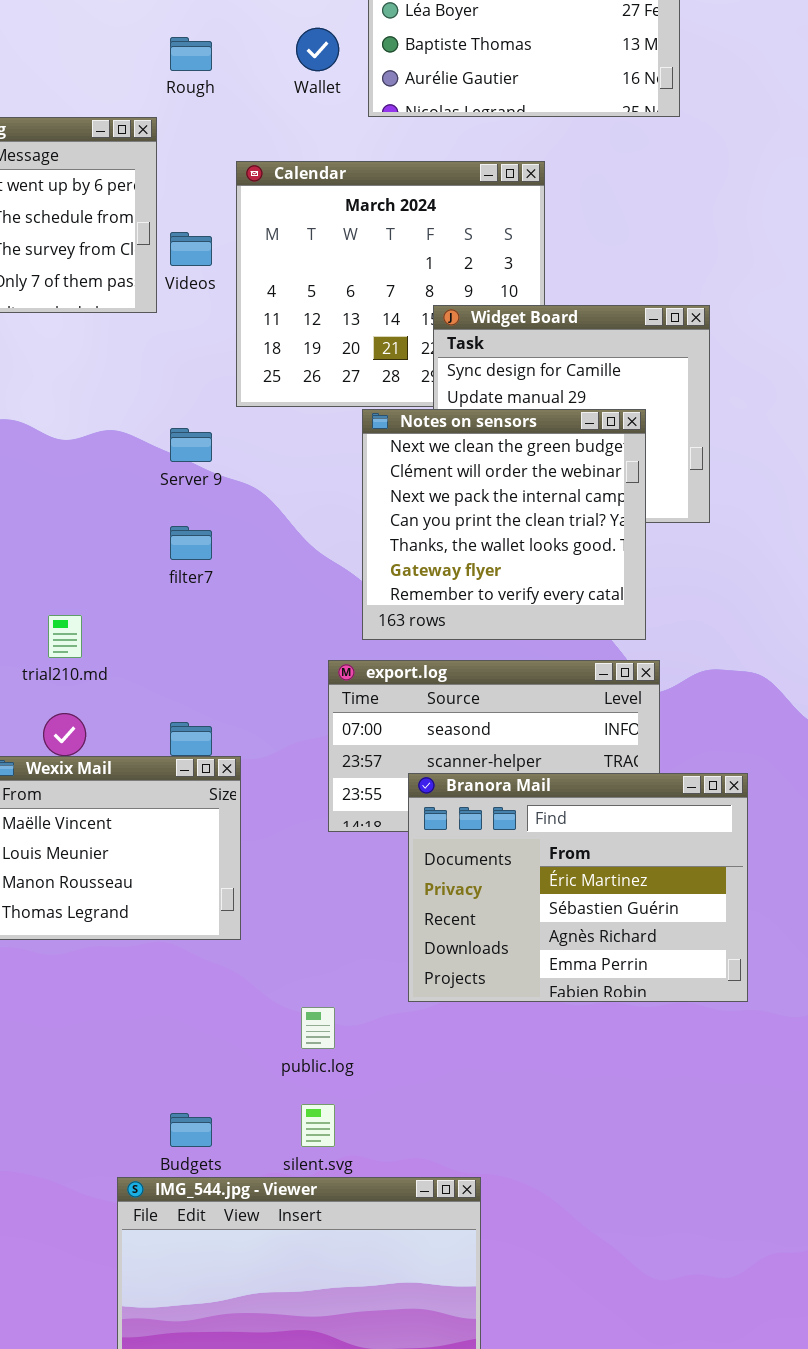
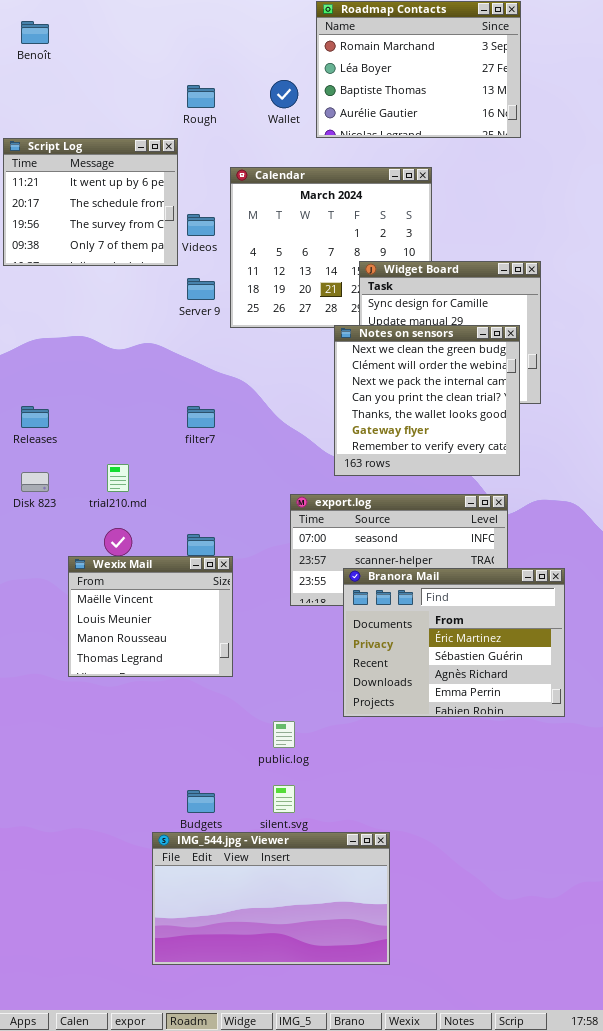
Notes on sensors: [362,409,646,640] -> [334,325,520,476], moved
Server 9: [170,428,212,462] -> [187,278,215,300], moved

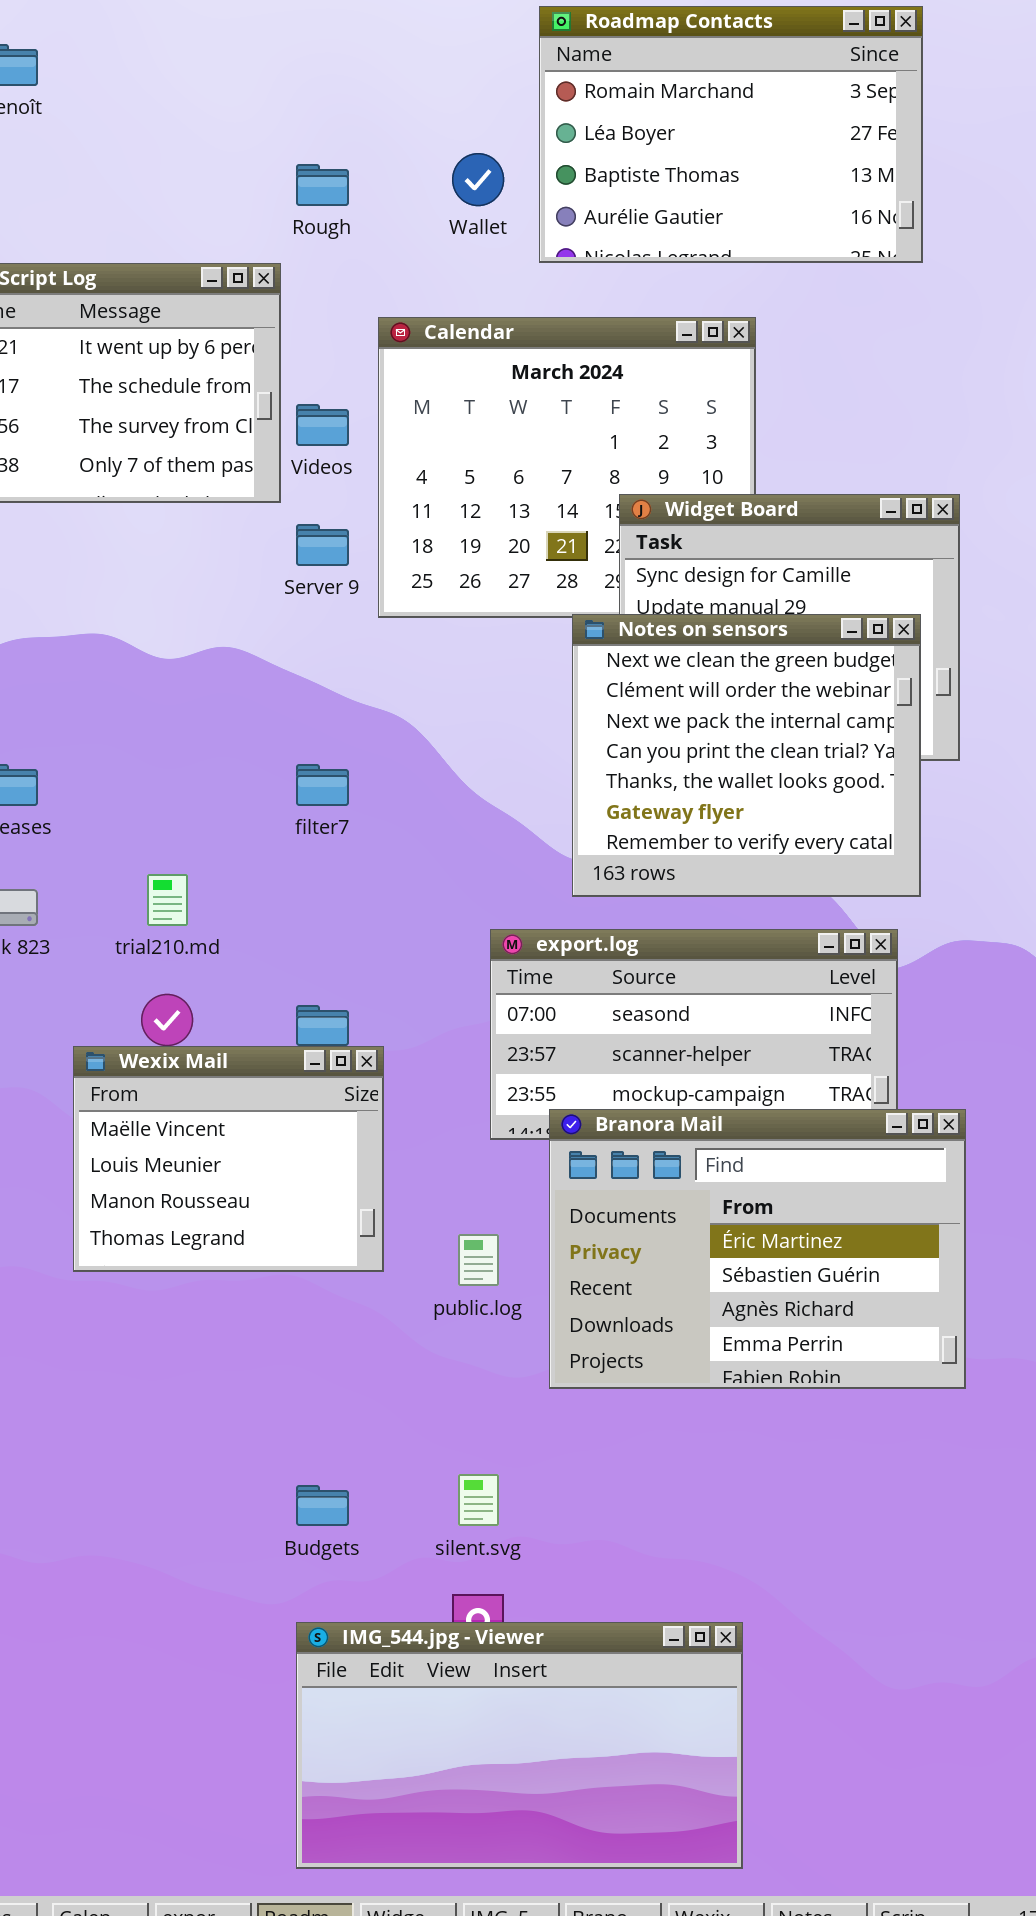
Branora Mail: [343,568,565,717] -> [549,1109,966,1389], moved
public.log: [273,721,295,748] -> [458,1234,499,1286], moved
IMG_544.jpg - Viewer: [152,832,390,965] -> [296,1622,743,1869], moved

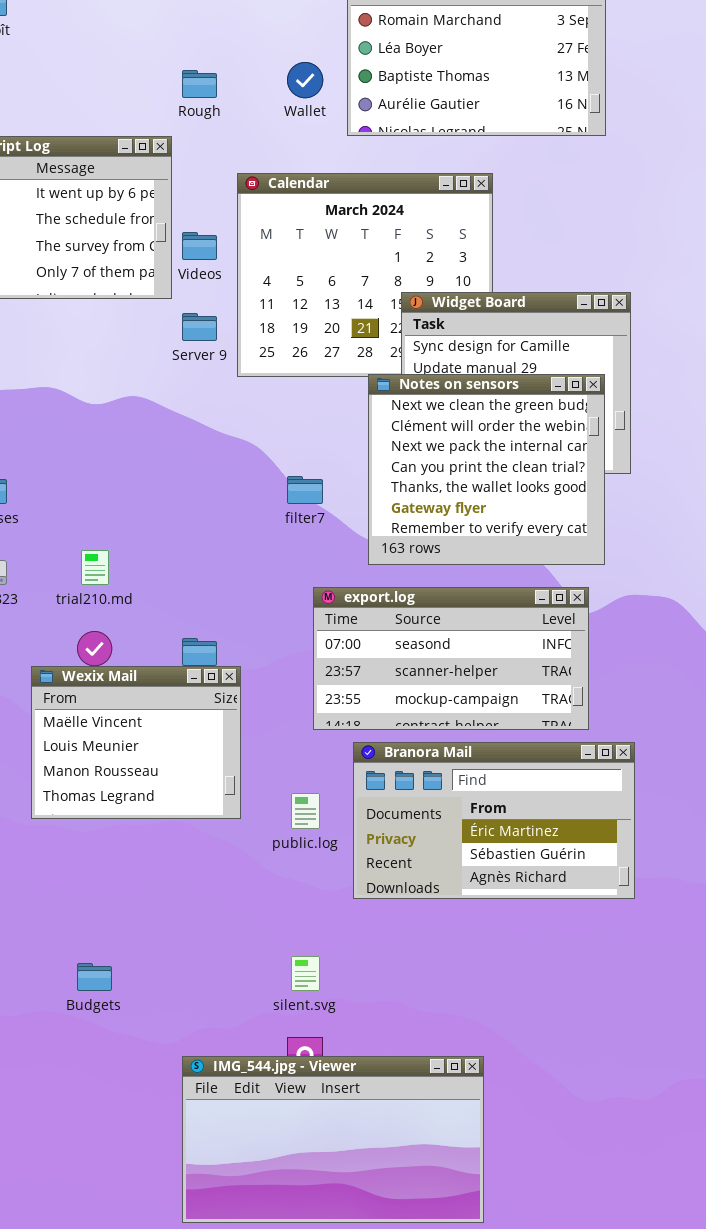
filter7: [296,764,349,806] -> [287,476,323,504], moved
Branora Mail: [549,1109,966,1389] -> [353,742,635,899], resized
Budgets: [296,1485,349,1526] -> [77,963,112,991], moved

